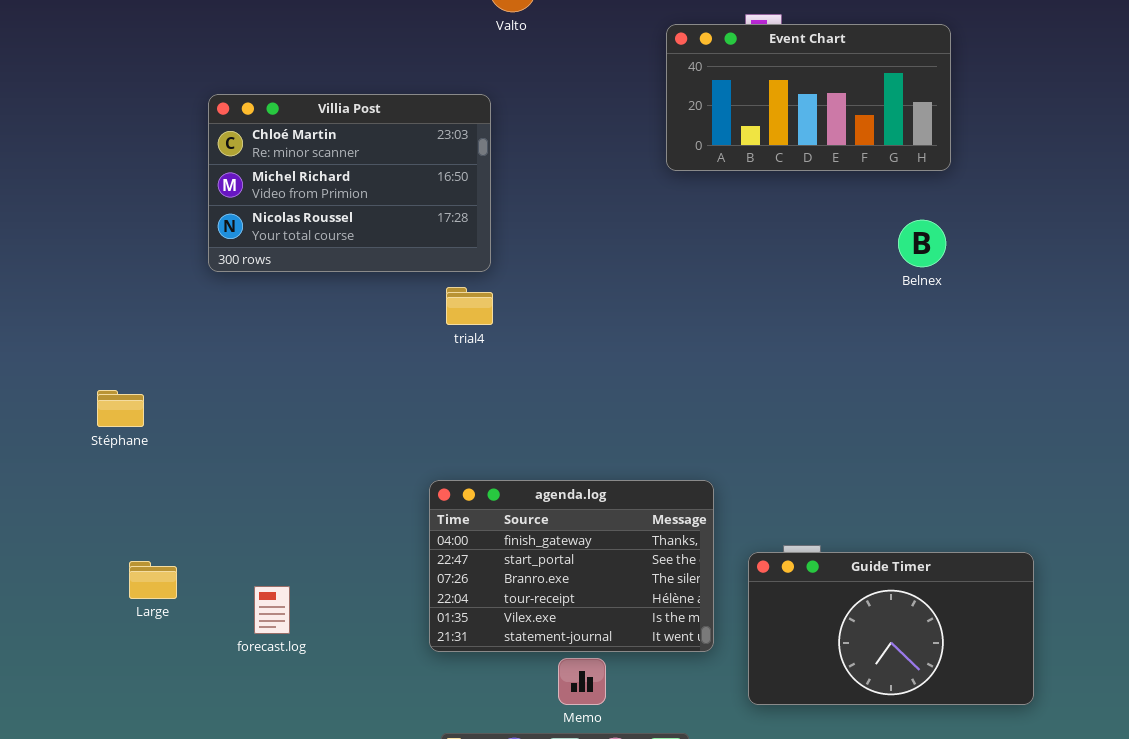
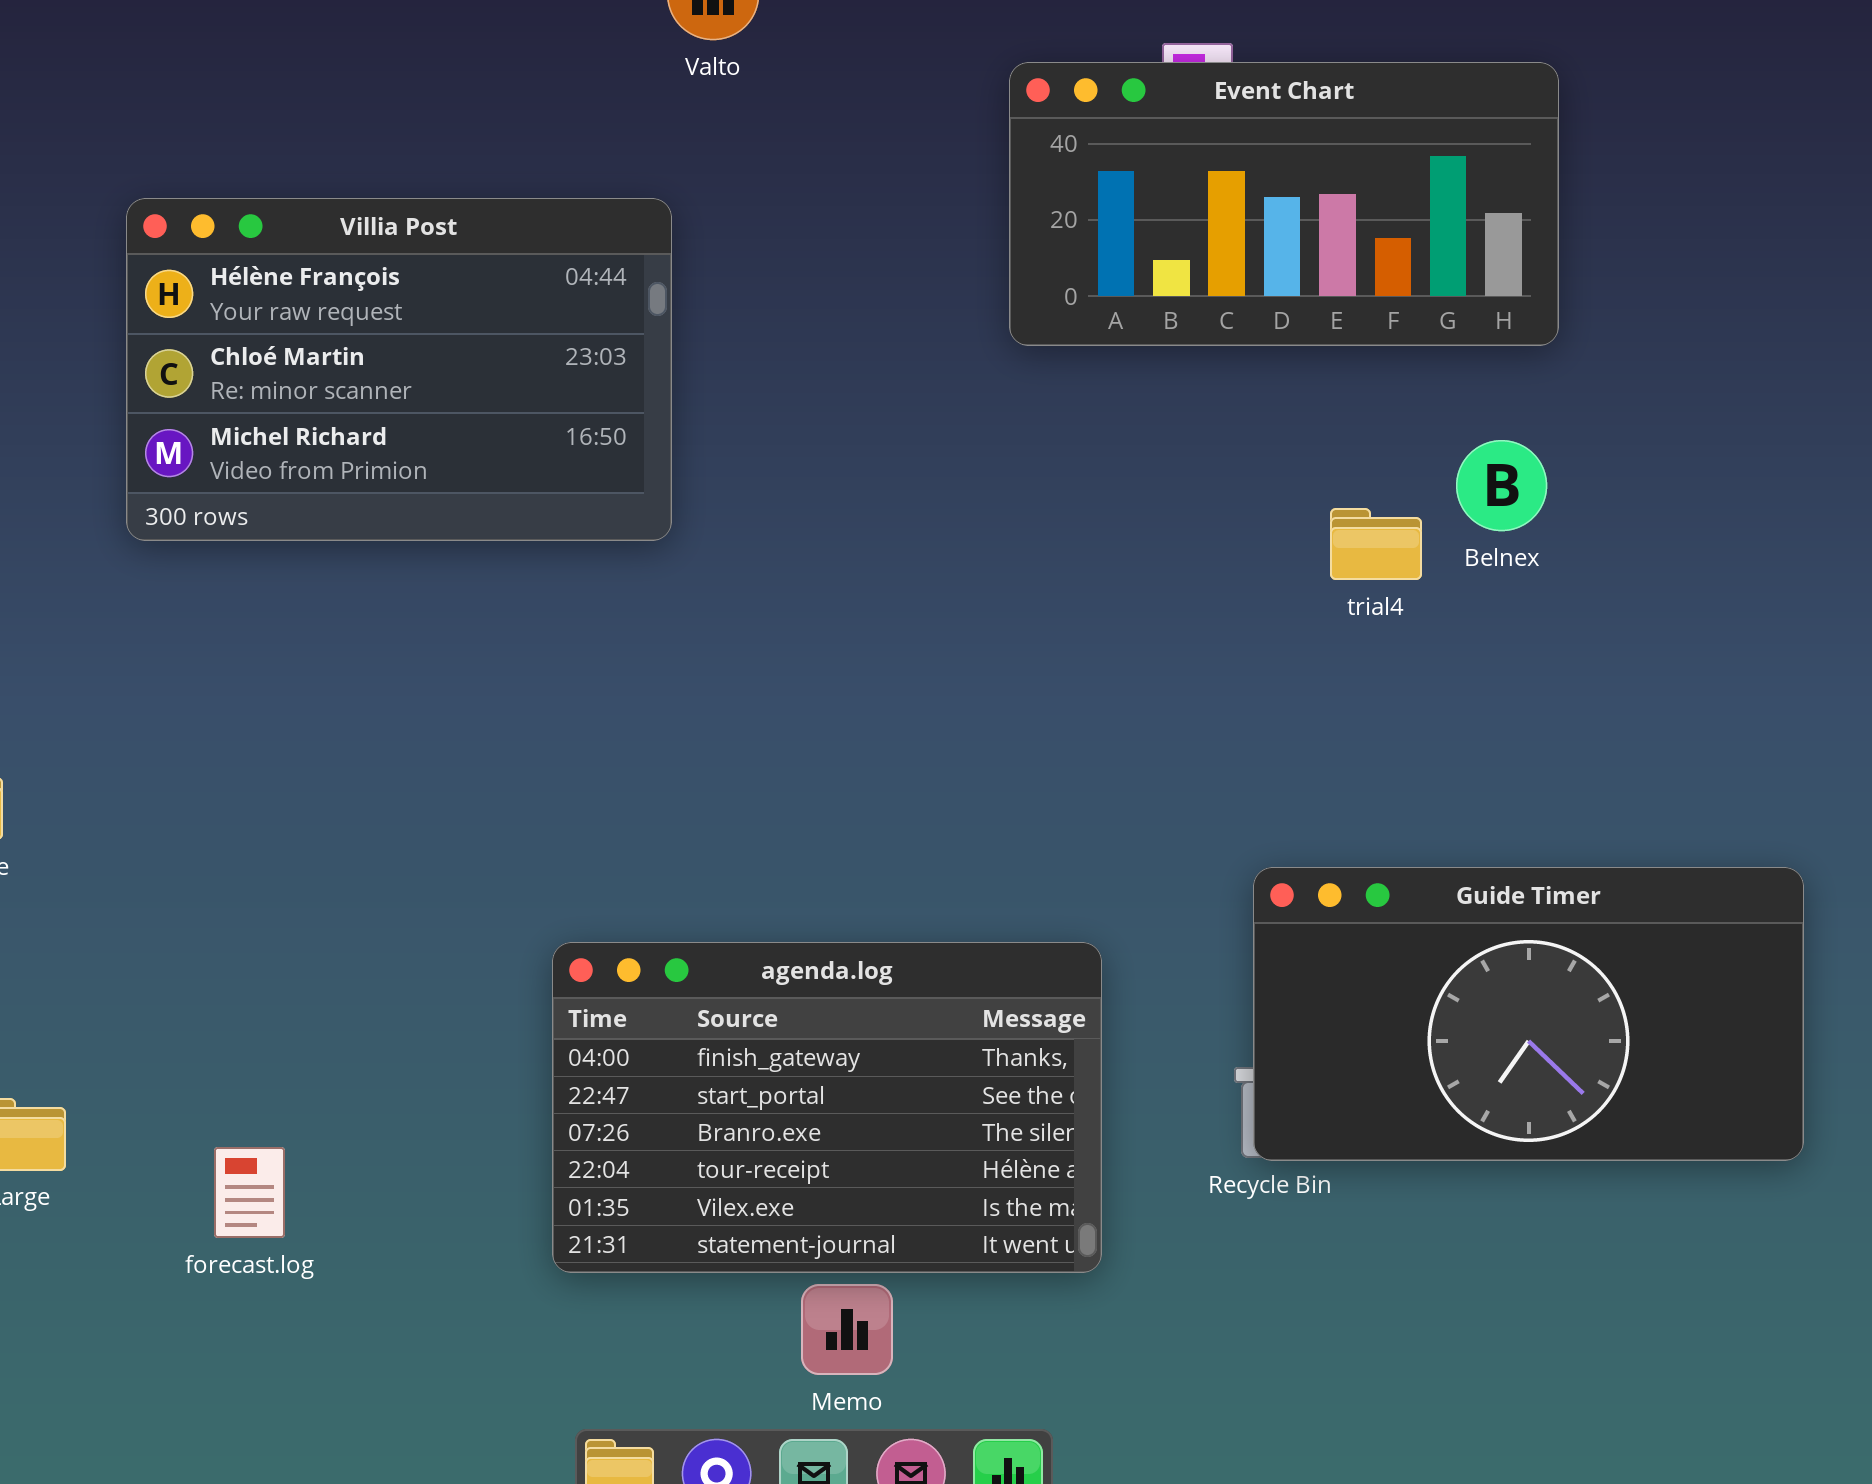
Villia Post: [208,94,491,272] -> [126,198,672,541], scrolled up 1 row
trial4: [446,287,493,325] -> [1330,508,1422,580], moved
Guide Timer: [748,552,1034,705] -> [1253,867,1804,1161], moved

